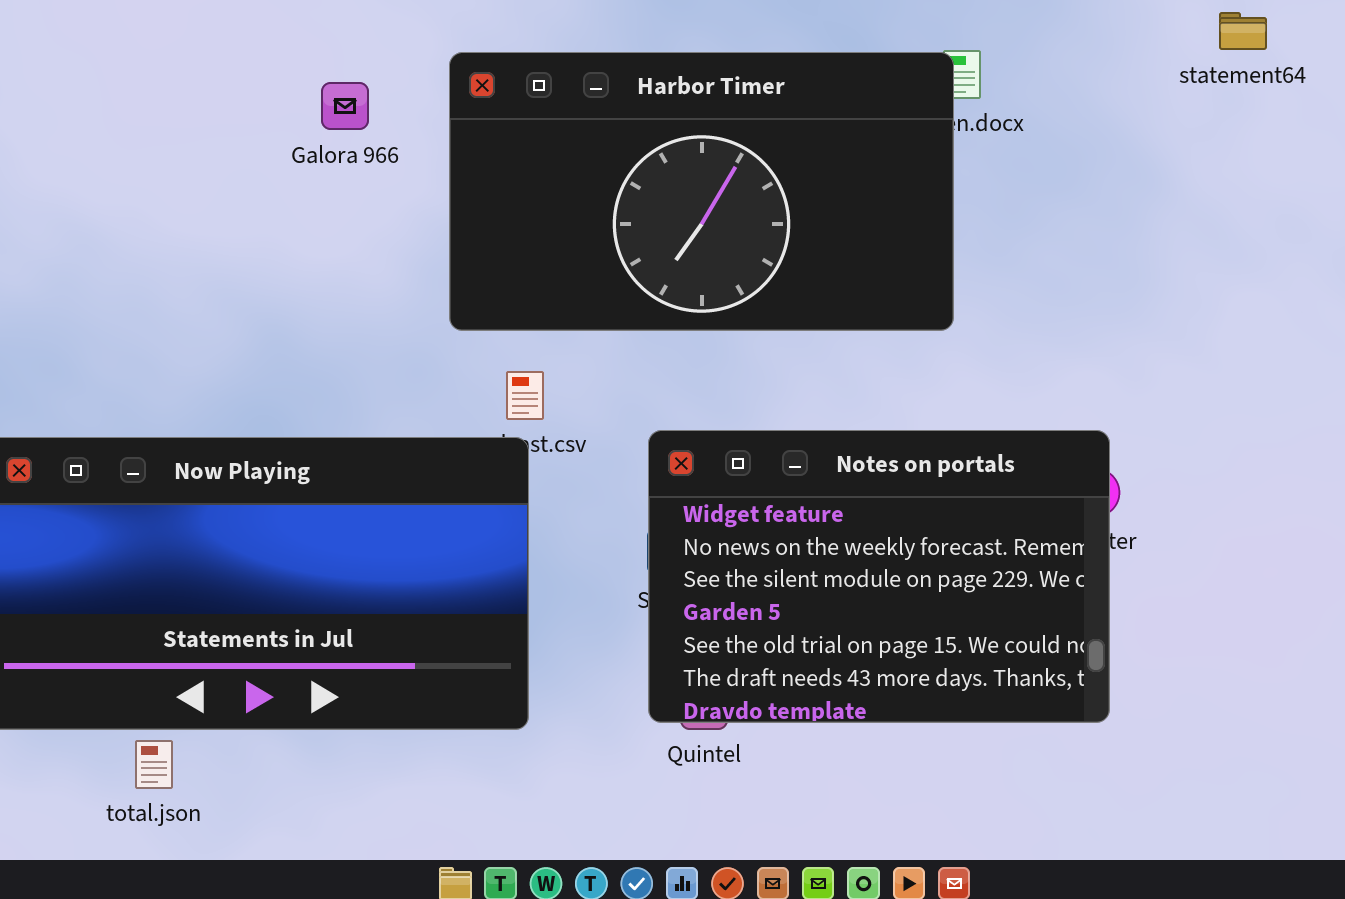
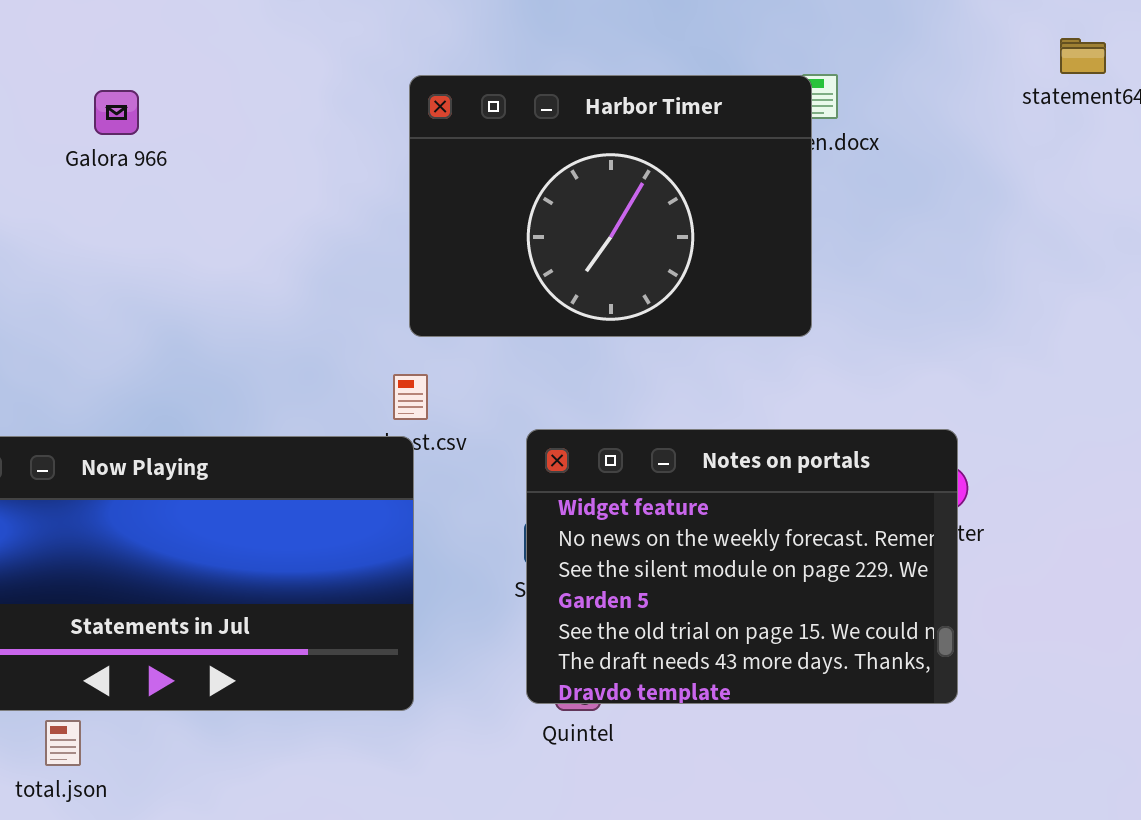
Harbor Timer: [449,52,954,331] -> [409,75,812,337], resized
Galora 966: [321,82,369,130] -> [94,90,139,135], moved

